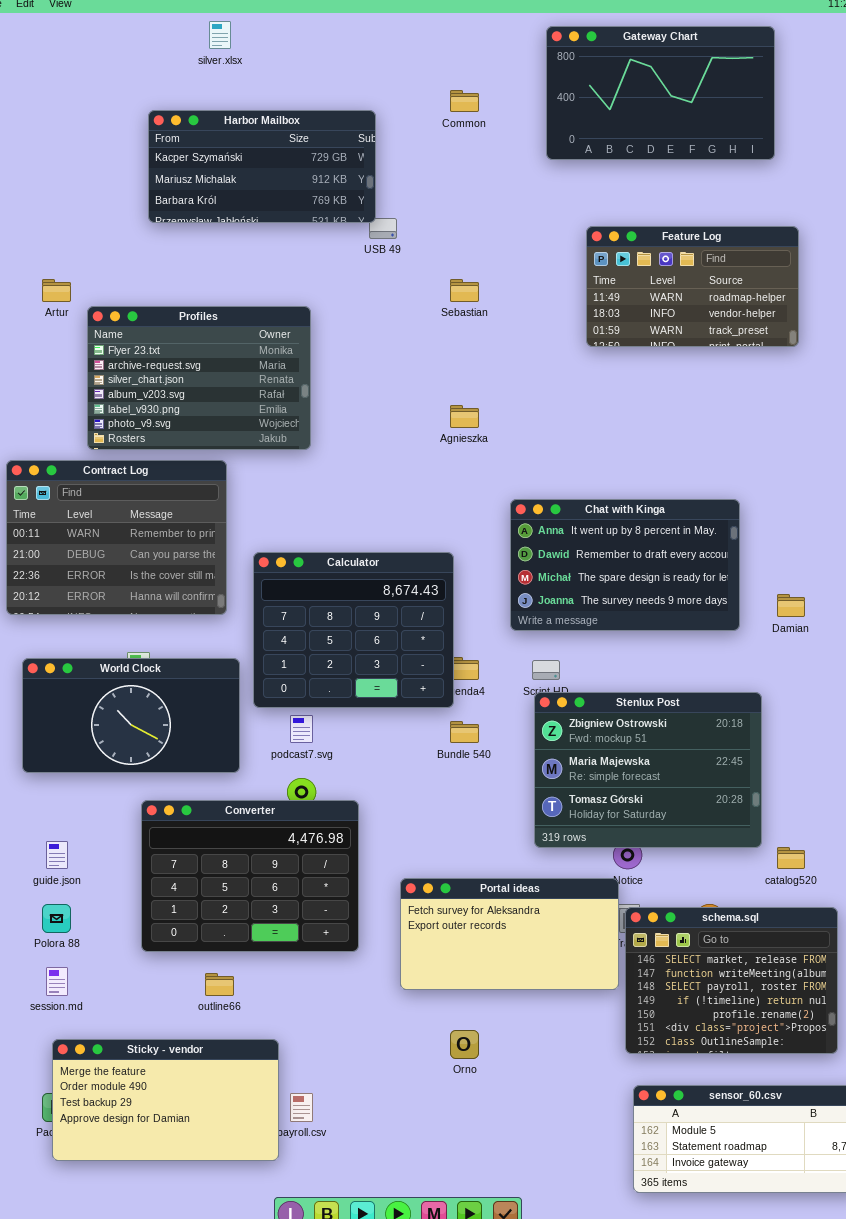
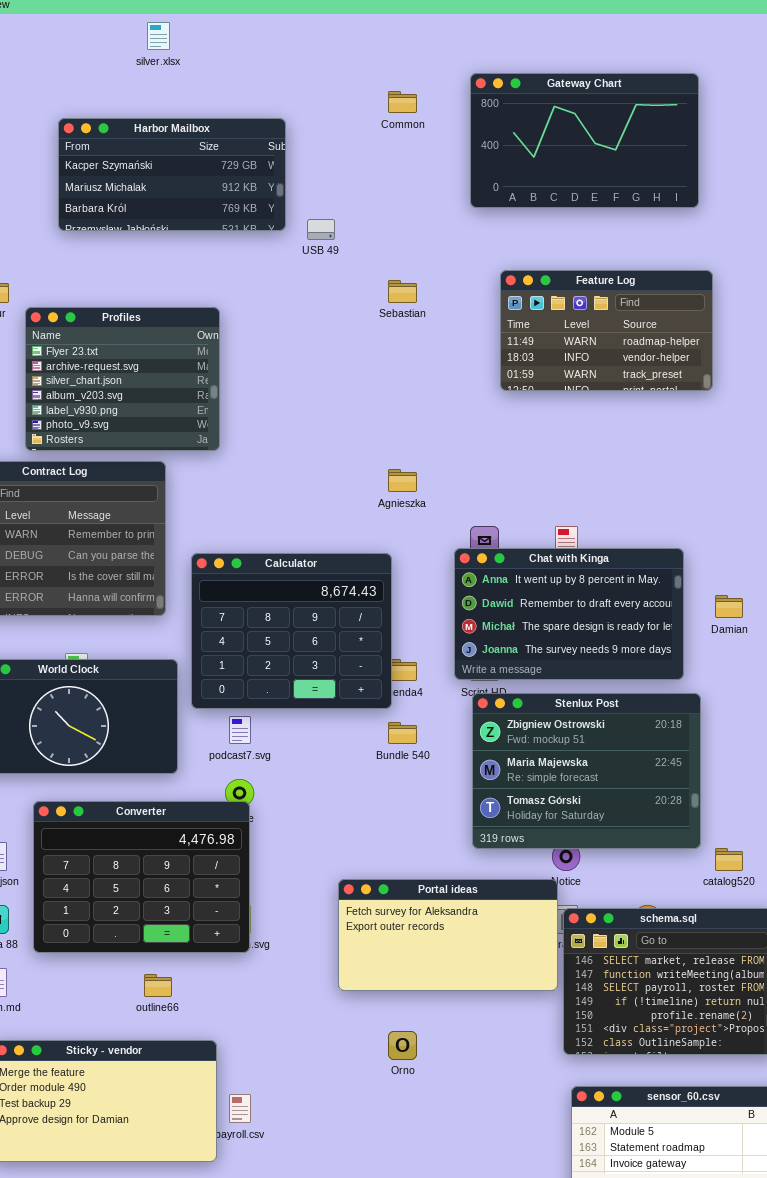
Gateway Chart: [546,26,775,160] -> [470,73,699,208], moved
Harbor Mailbox: [148,110,376,223] -> [58,118,286,231], moved
Feature Log: [586,226,799,347] -> [500,270,713,391], moved
Profiles: [87,306,311,450] -> [25,307,220,451], resized
Agnieszka: [450,405,479,428] -> [388,469,417,492], moved
Chat with Kinga: [510,499,740,631] -> [454,548,684,680], moved
Converter: [141,800,359,952] -> [33,801,250,953], moved

